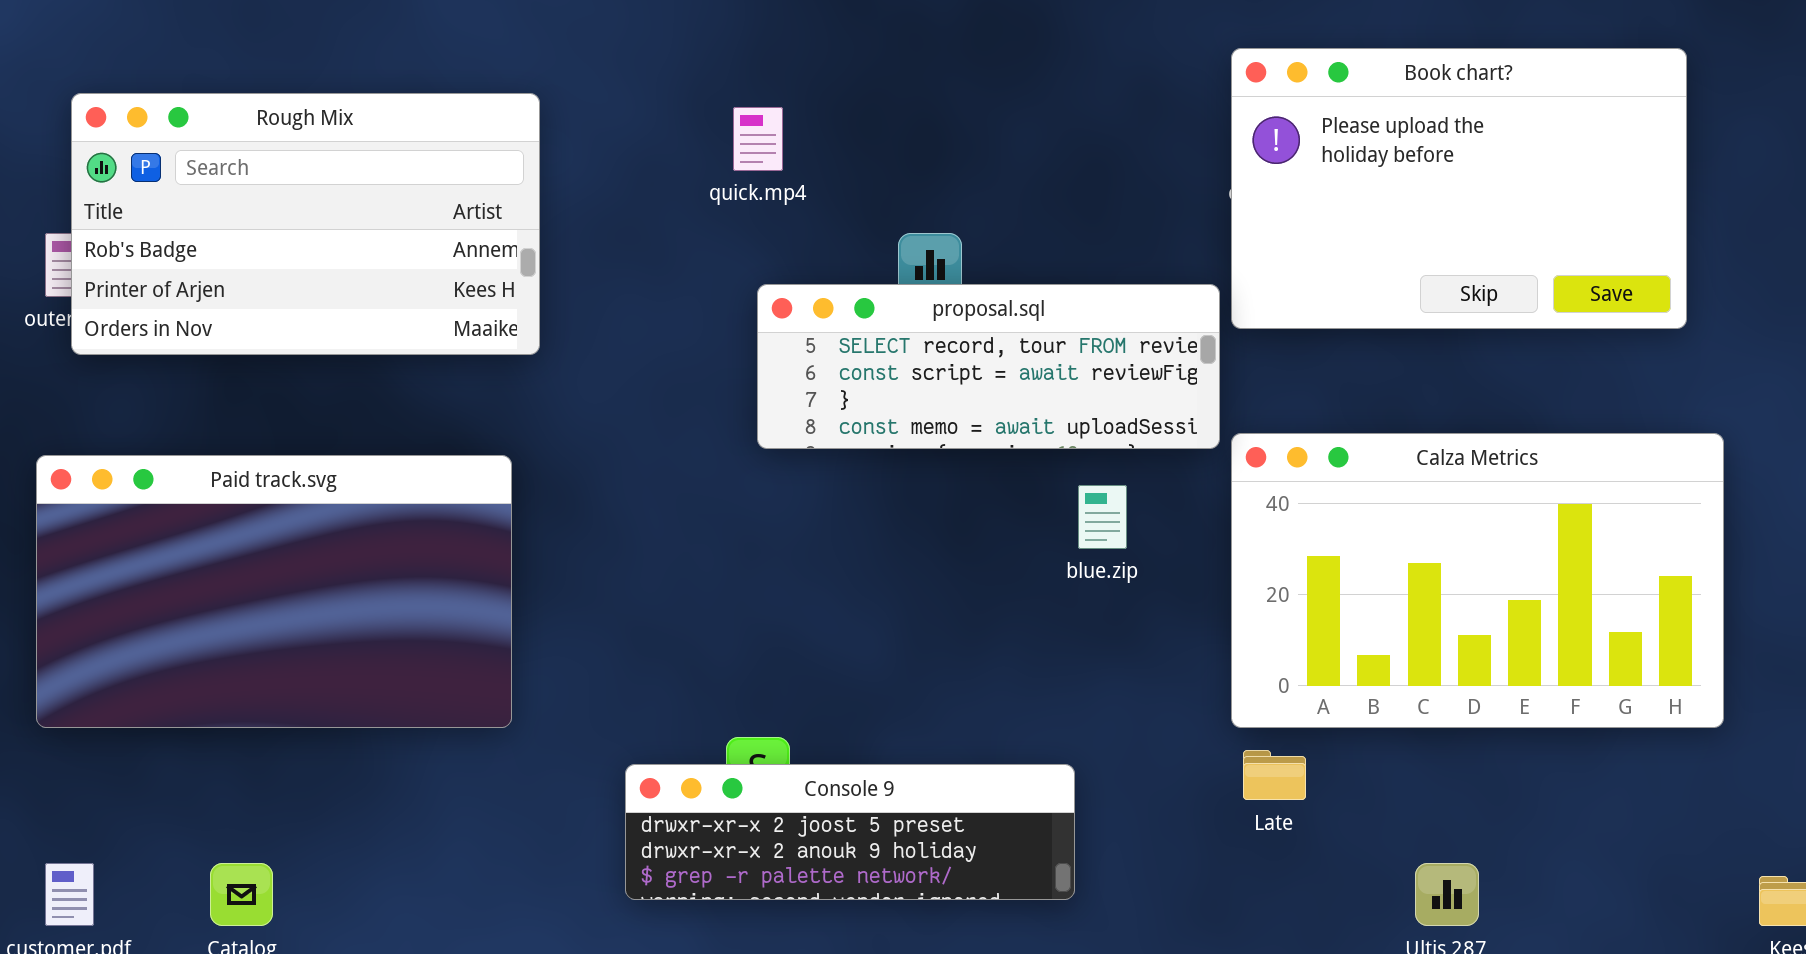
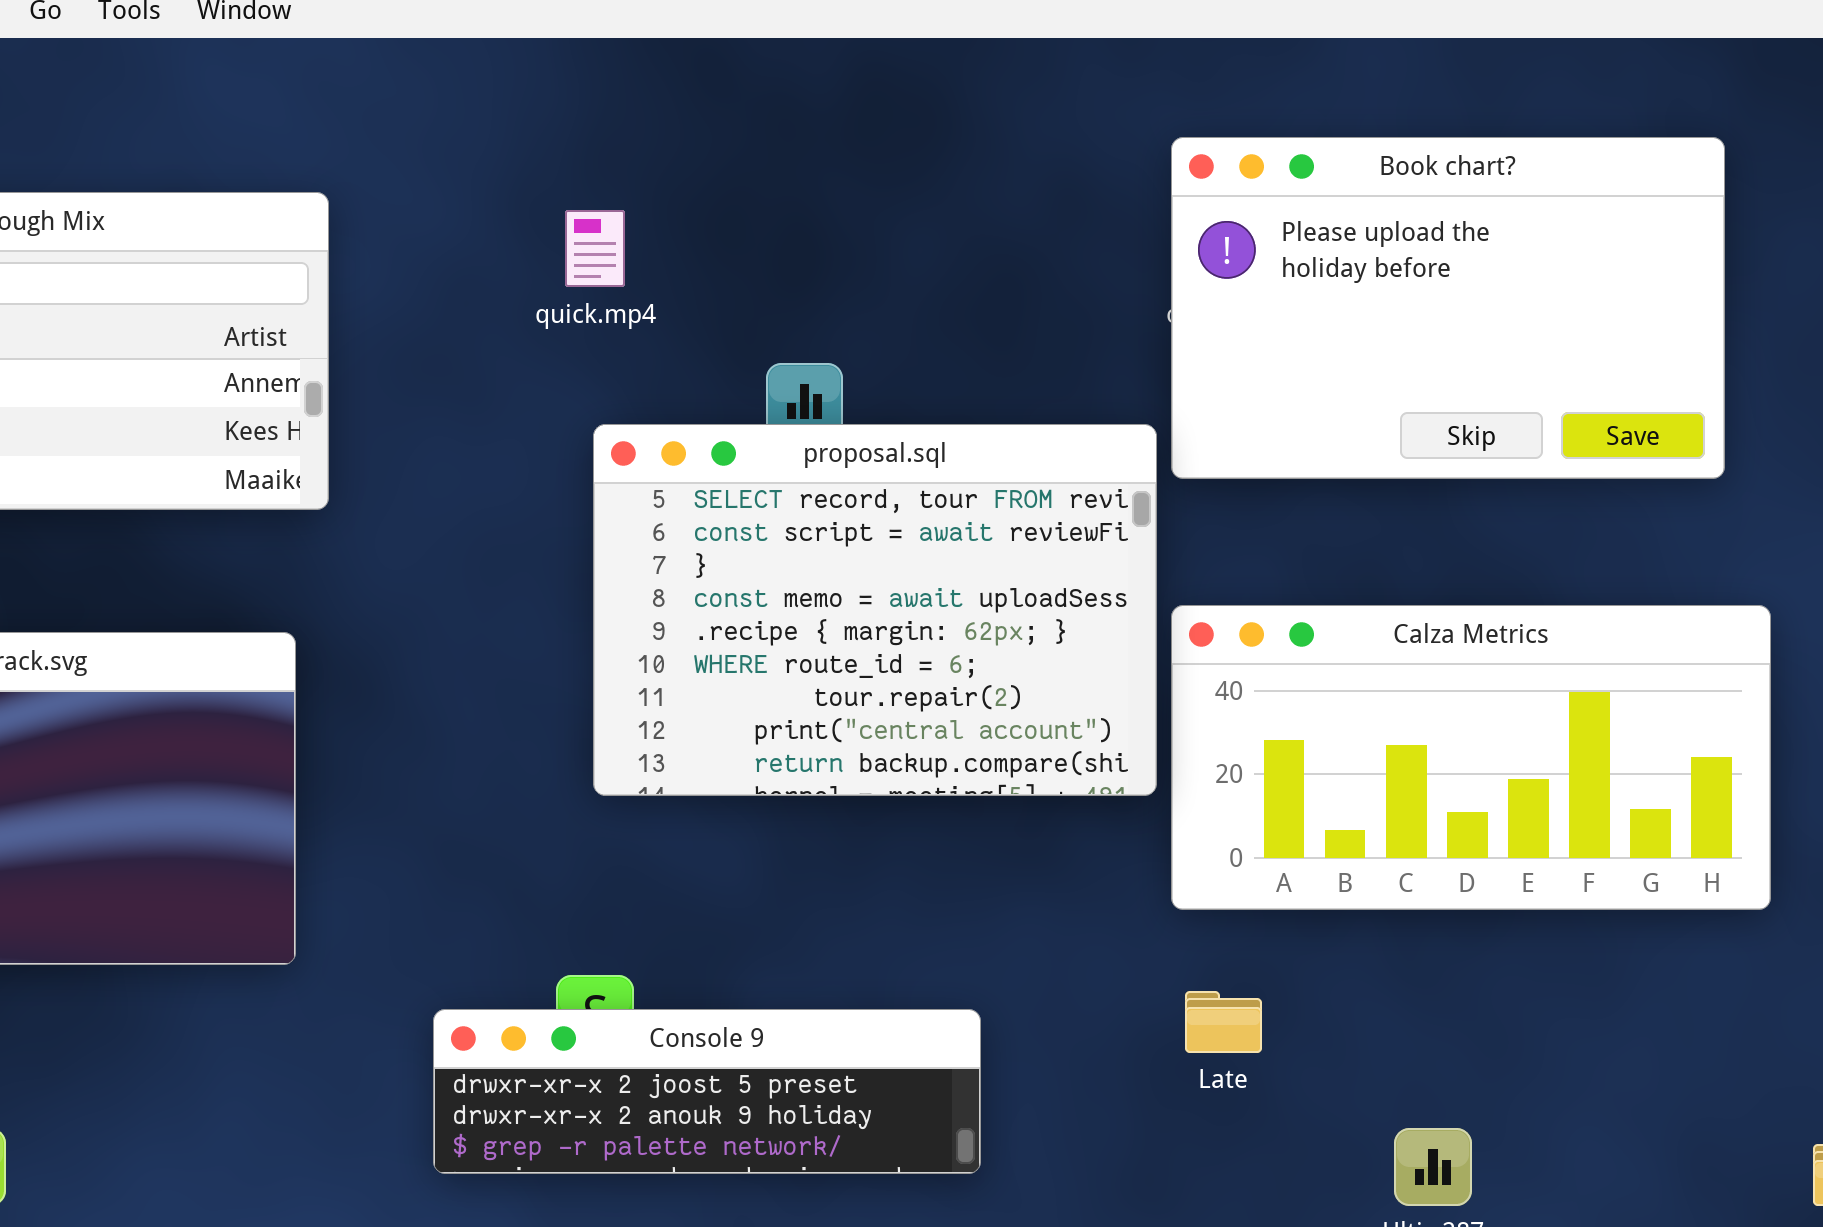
proposal.sql: [757,284,1220,449] -> [593,424,1157,796], resized
Calza Metrics: [1231,433,1724,728] -> [1171,605,1771,910], resized

